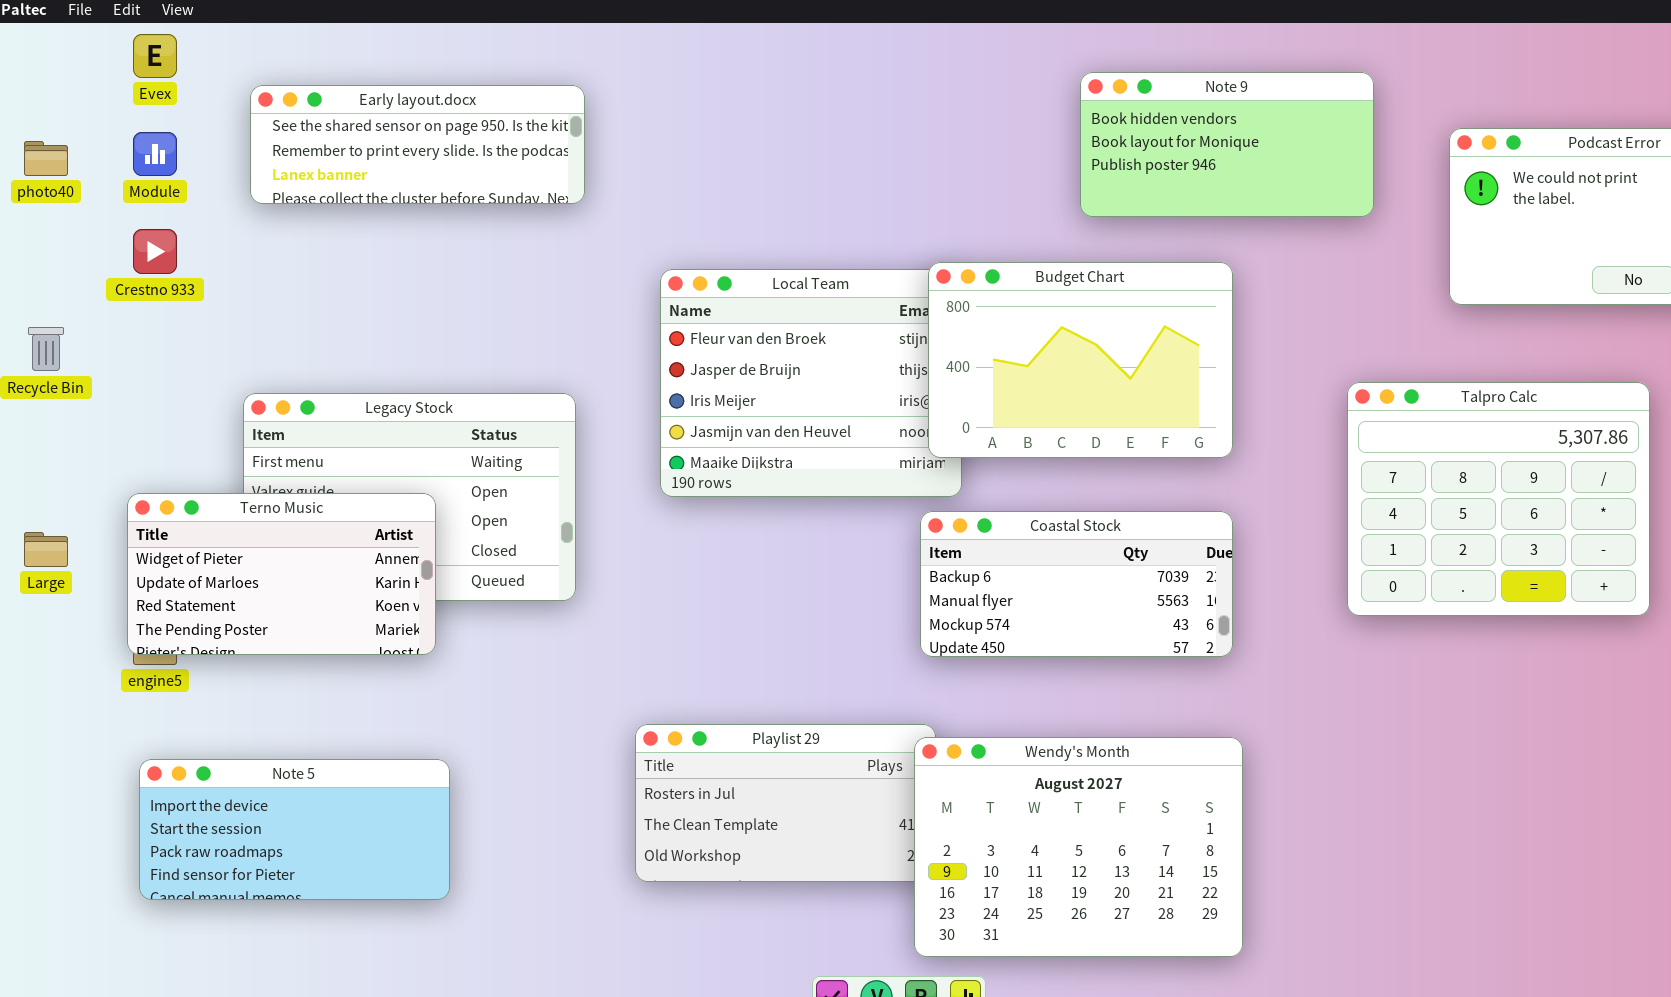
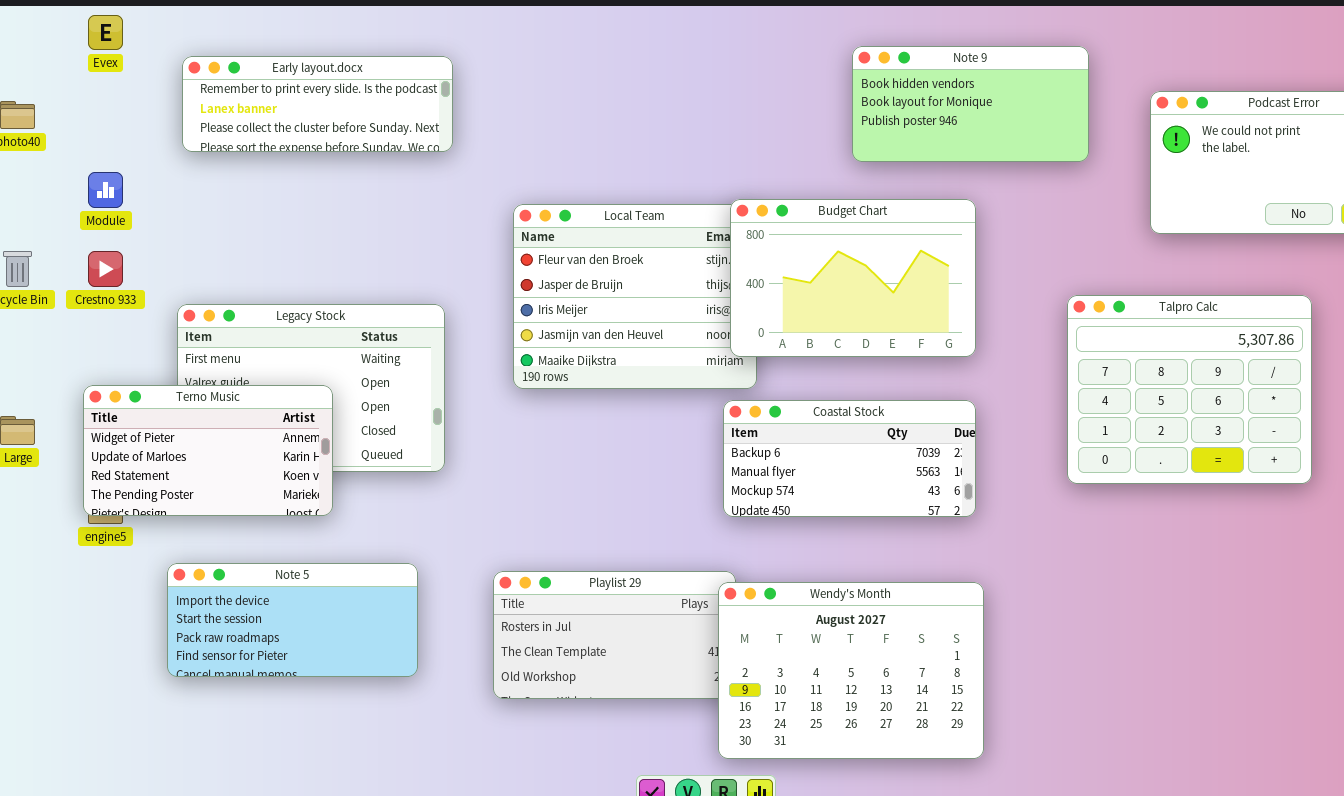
Early layout.docx: [250,85,585,204] -> [182,56,453,152], scrolled down 1 row
Module: [133,132,177,176] -> [88,172,123,208], moved
Crestno 933: [133,229,177,274] -> [88,251,123,287], moved
Note 5: [139,759,450,900] -> [167,563,418,677], moved

